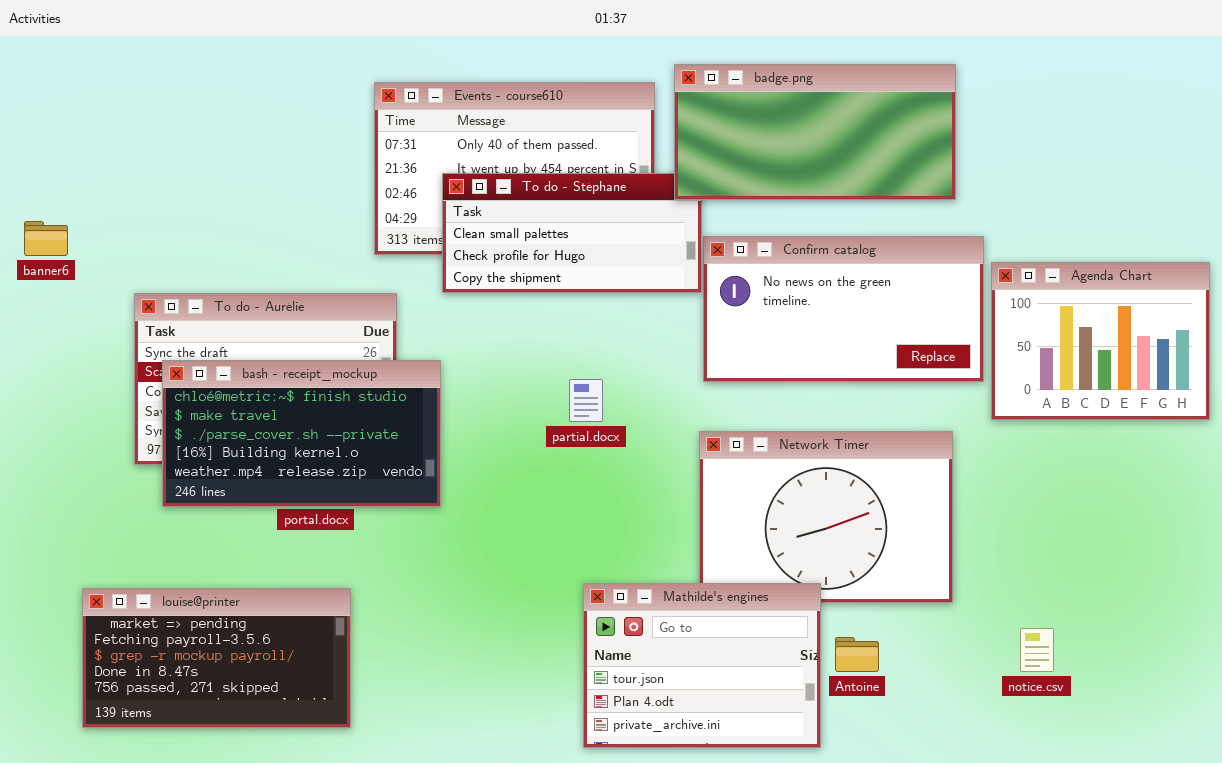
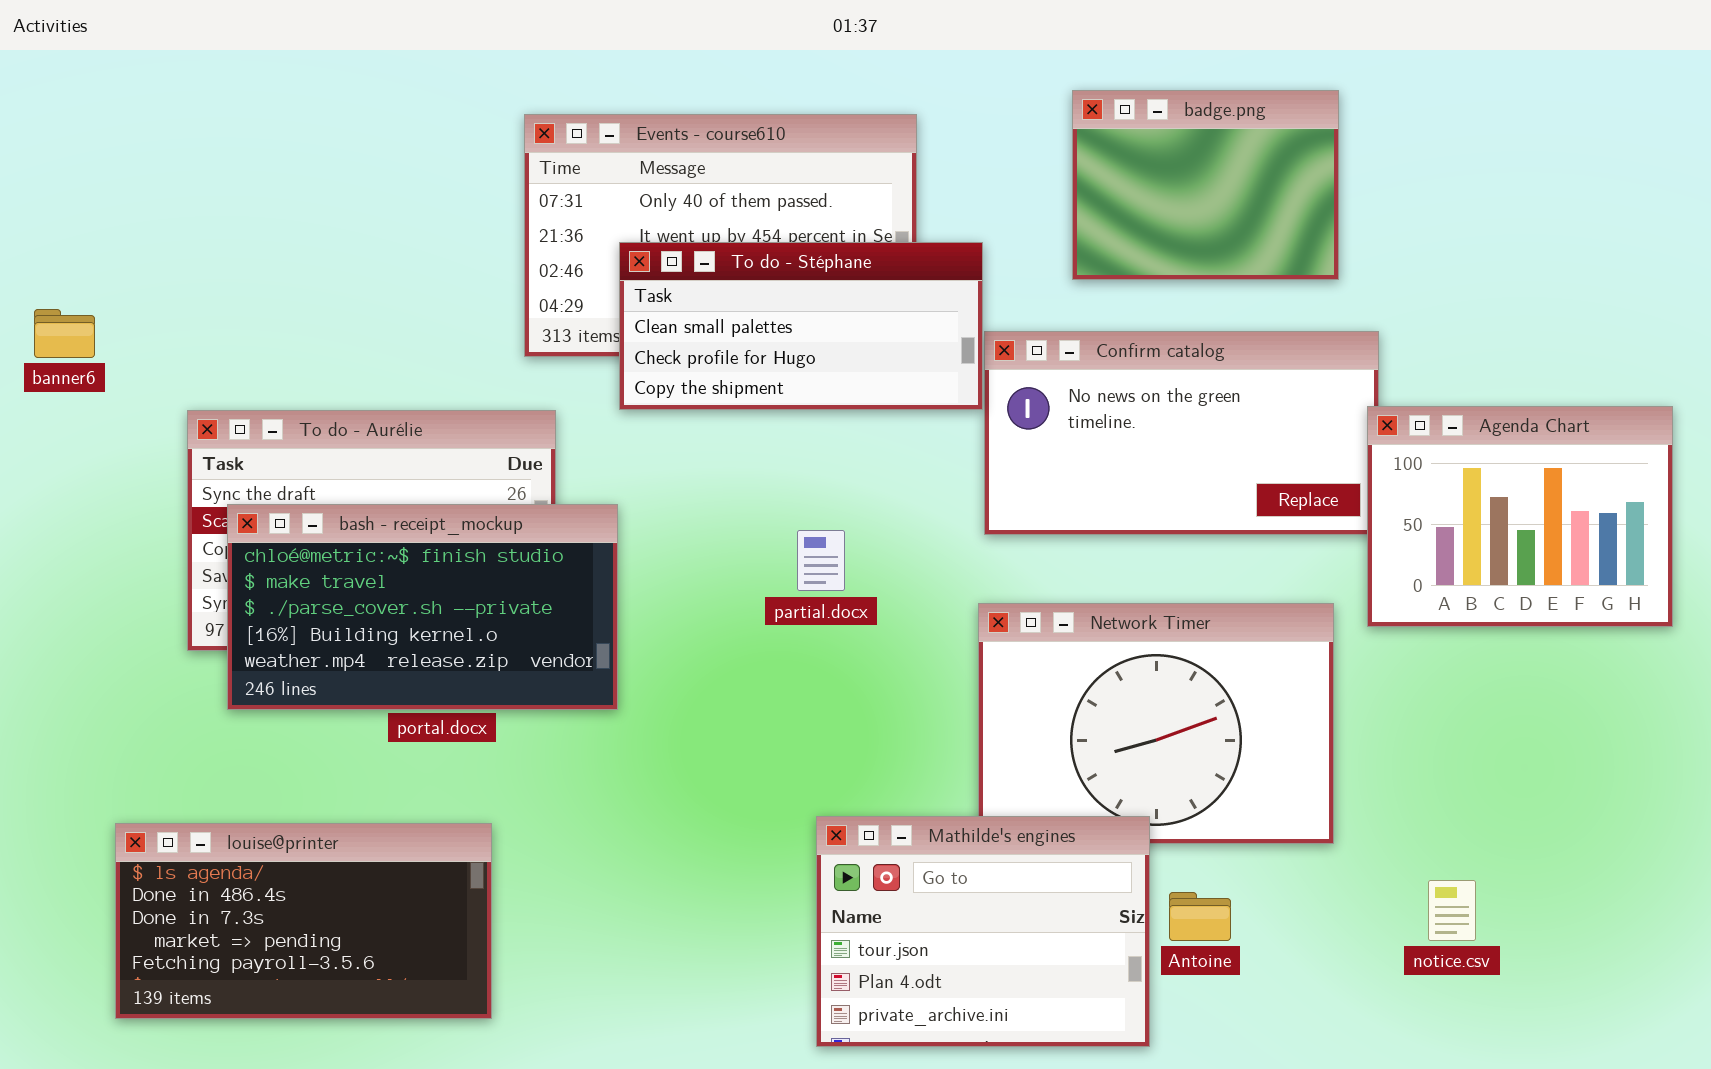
badge.png: [674,64,956,200] -> [1072,90,1339,280], resized
Agenda Chart: [991,262,1210,420] -> [1367,406,1673,627], moved
louise@printer: [82,588,351,728] -> [115,823,492,1019], scrolled up 3 rows

